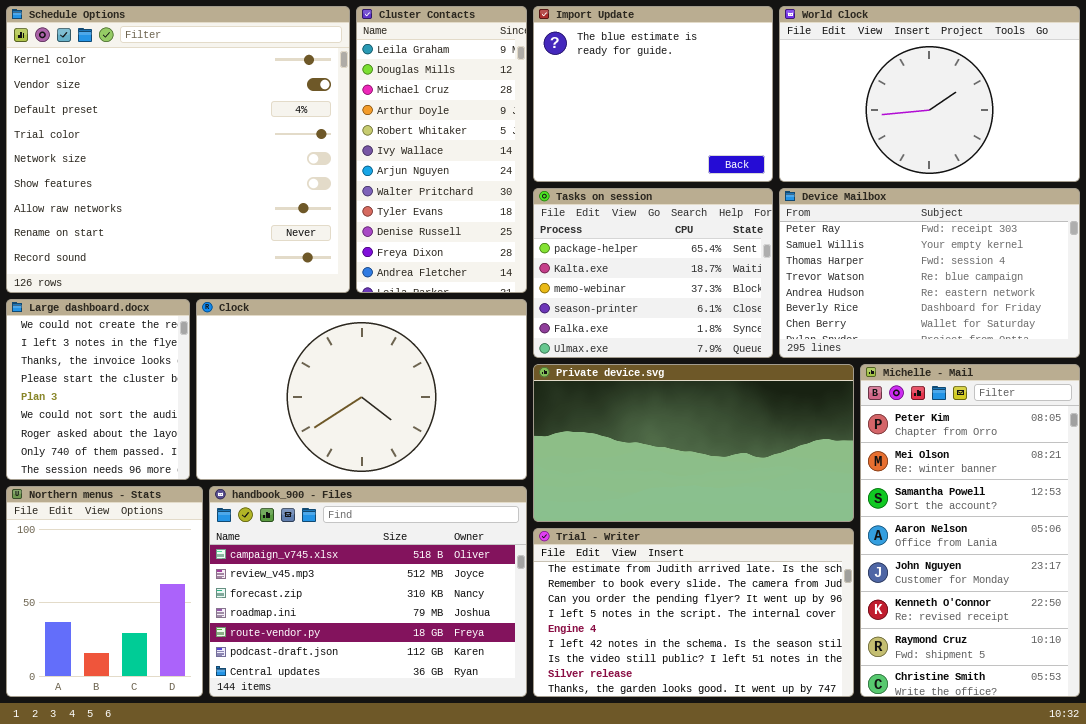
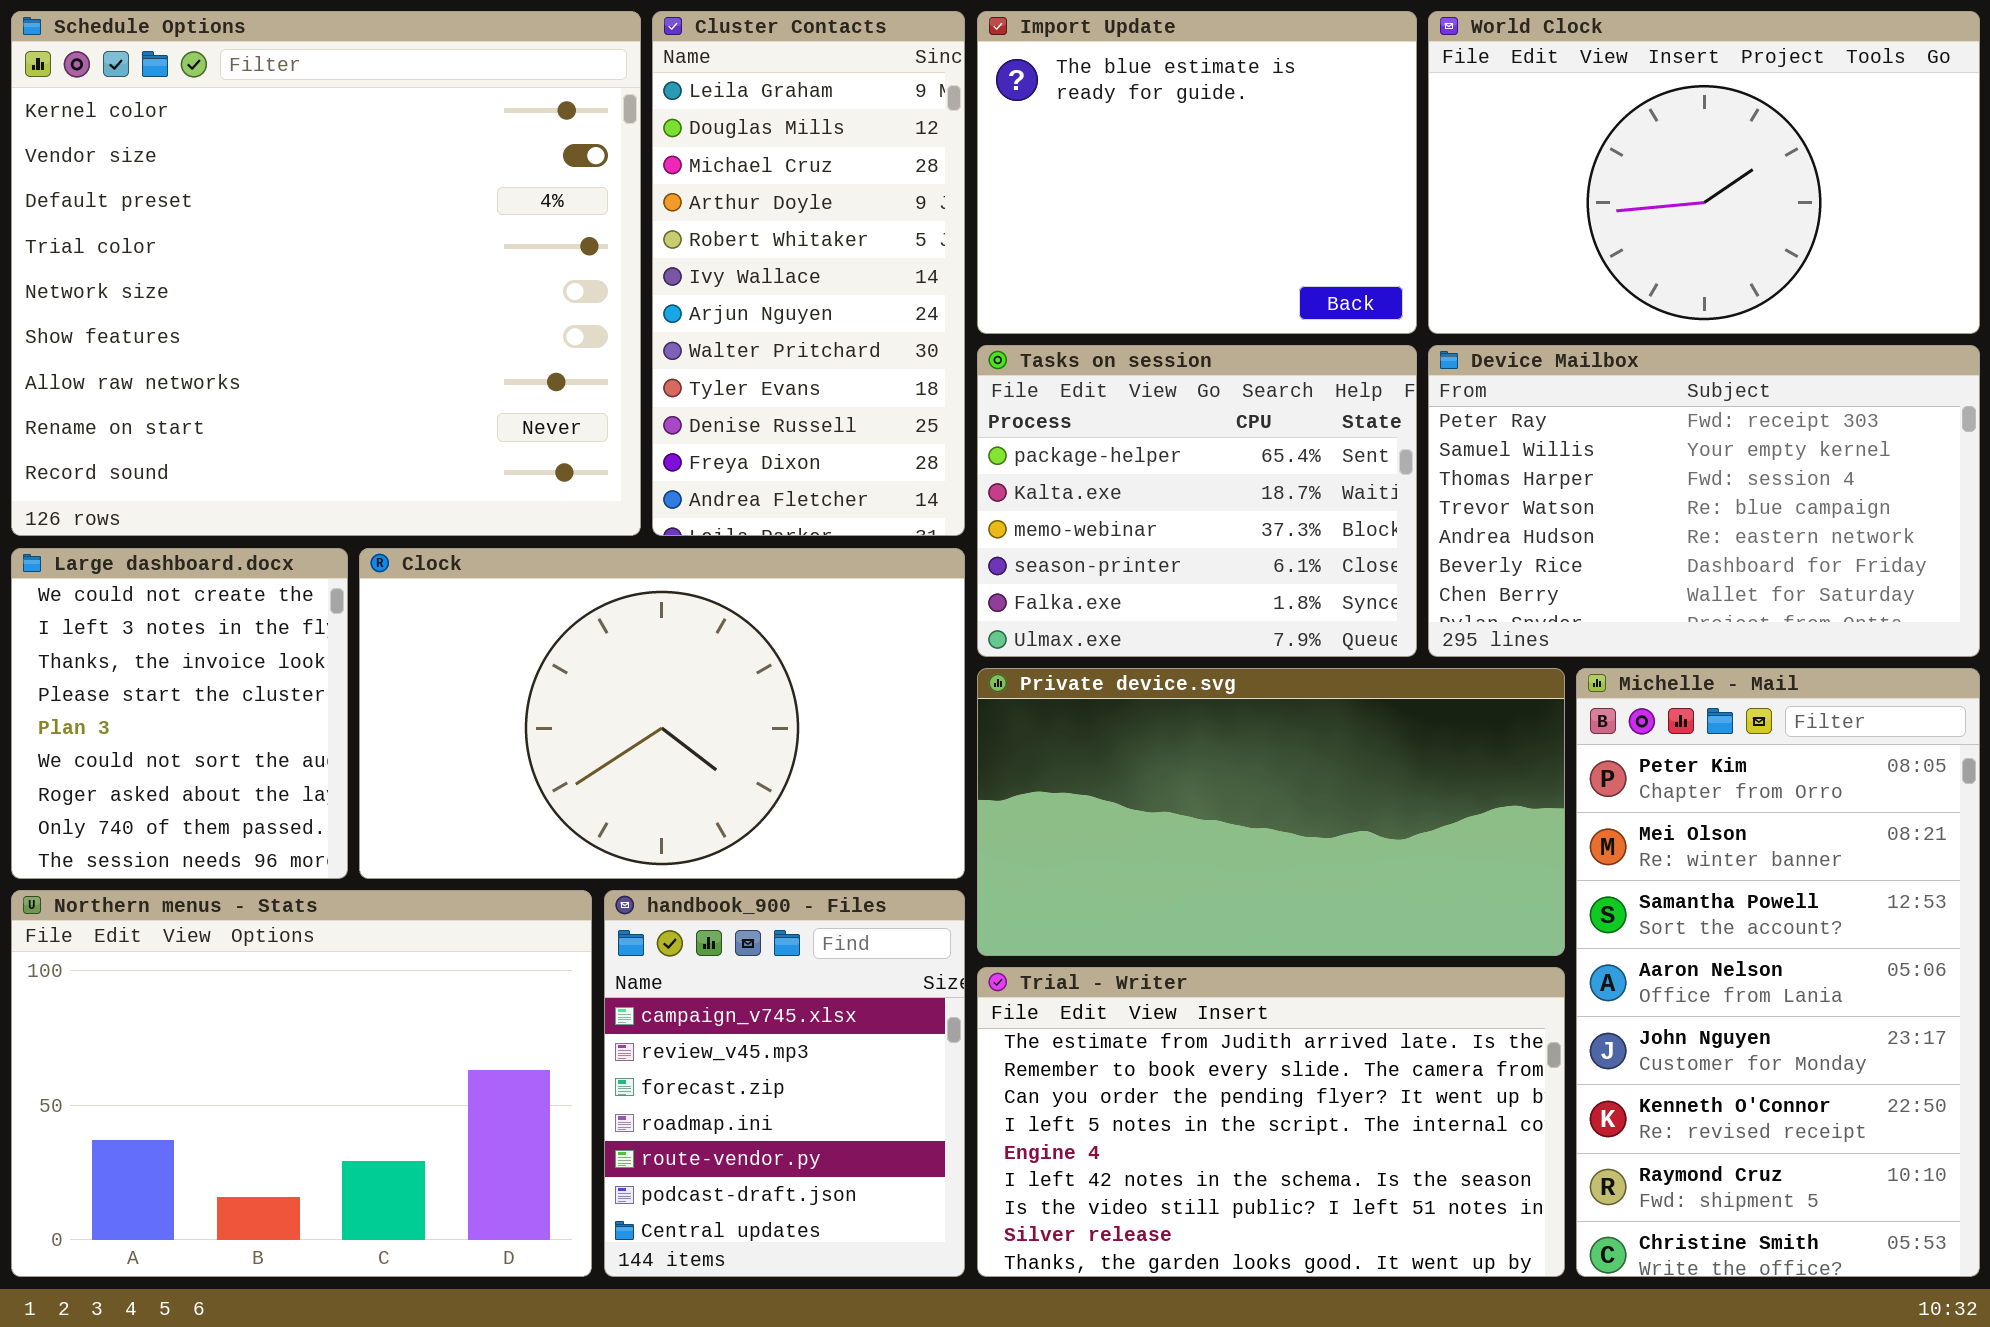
Northern menus - Stats: [6,486,203,697] -> [11,890,592,1277], resized
handbook_900 - Files: [209,486,527,697] -> [604,890,965,1277], resized

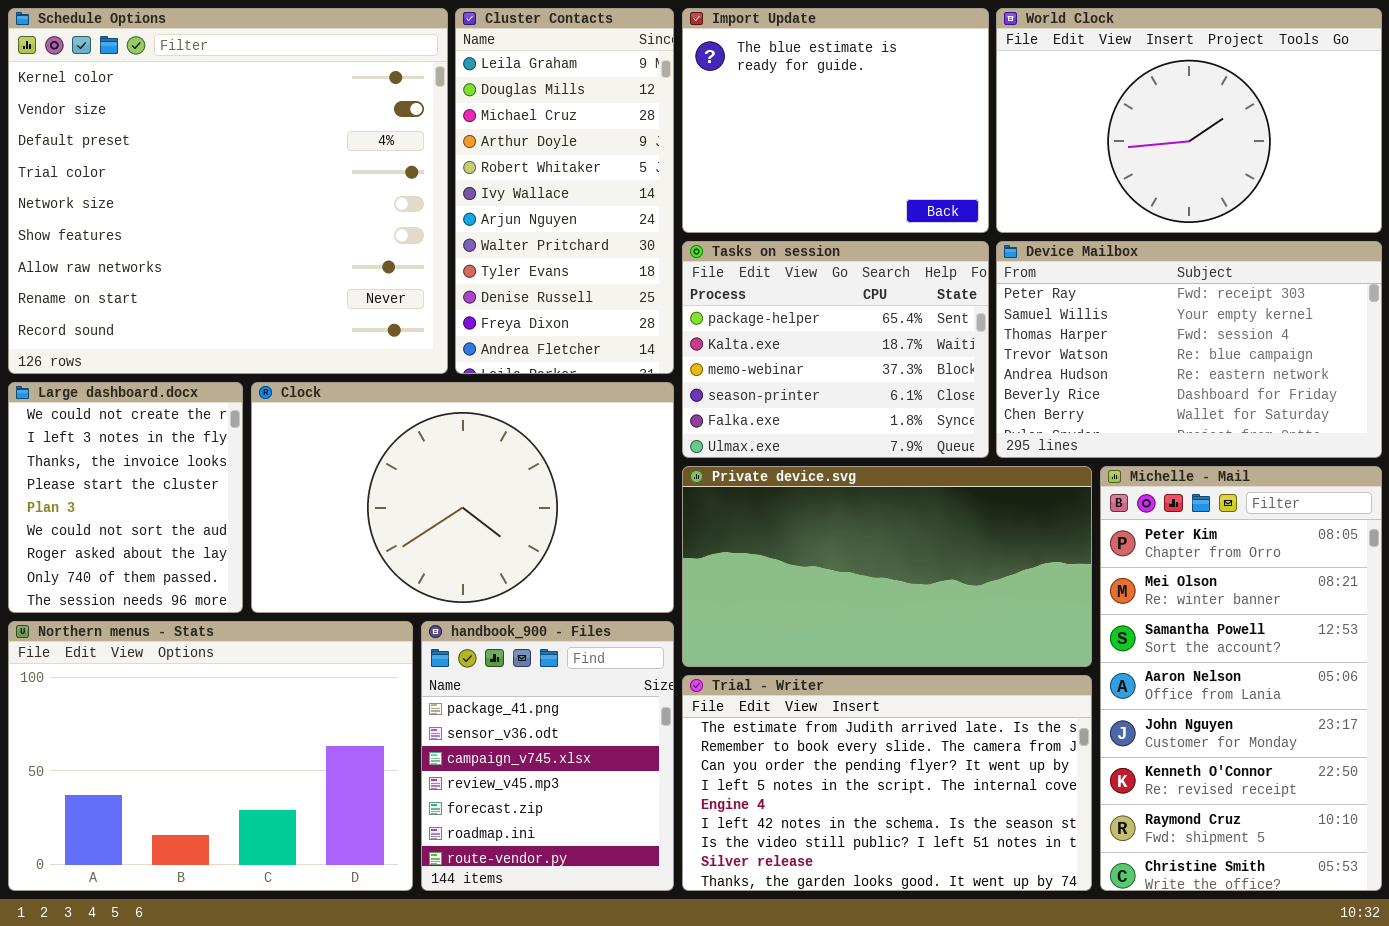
handbook_900 - Files: [604,890,965,1277] -> [421,621,674,891], scrolled up 2 rows

